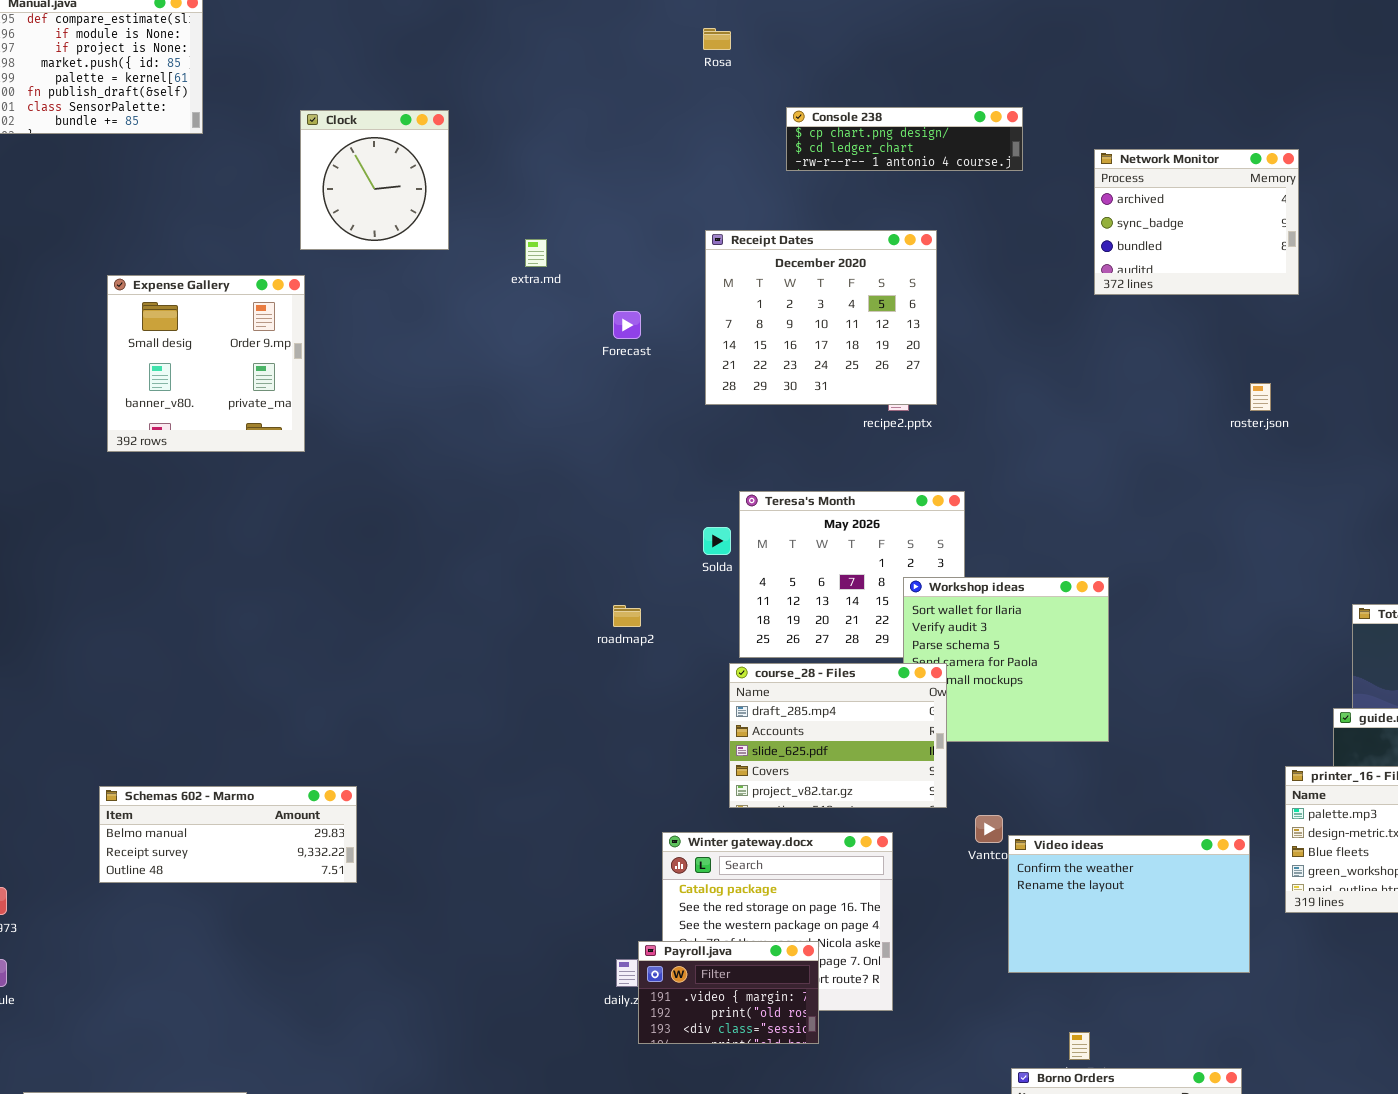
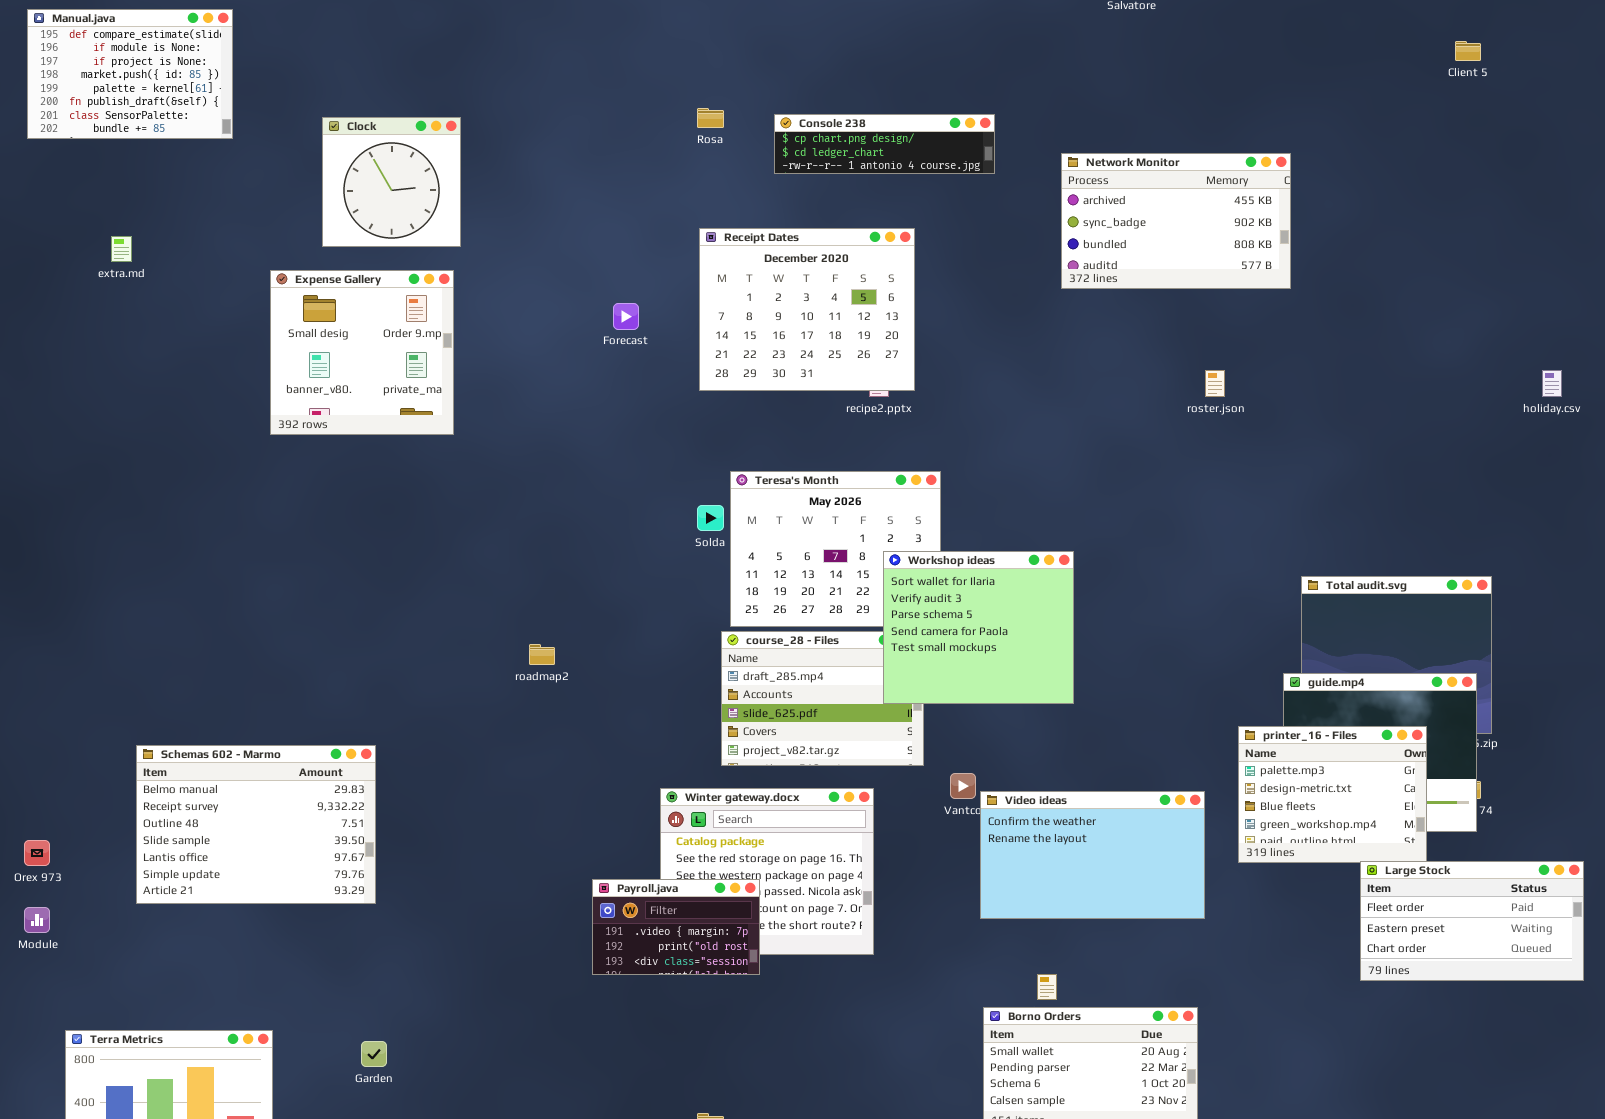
Rosa: [703,28,731,50] -> [697,108,724,128], moved
Network Monitor: [1094,149,1299,295] -> [1061,153,1291,289], resized
extra.md: [525,239,547,267] -> [111,236,132,262], moved
Expense Gallery: [107,275,305,452] -> [270,270,454,435], moved
Workshop ideas: [903,577,1109,742] -> [883,551,1074,704], raised
roadmap2: [613,605,641,627] -> [529,644,555,665], moved
Schemas 602 - Marmo: [99,786,357,883] -> [136,745,376,904], resized
Payroll.java: [638,941,819,1044] -> [592,879,760,975], moved

